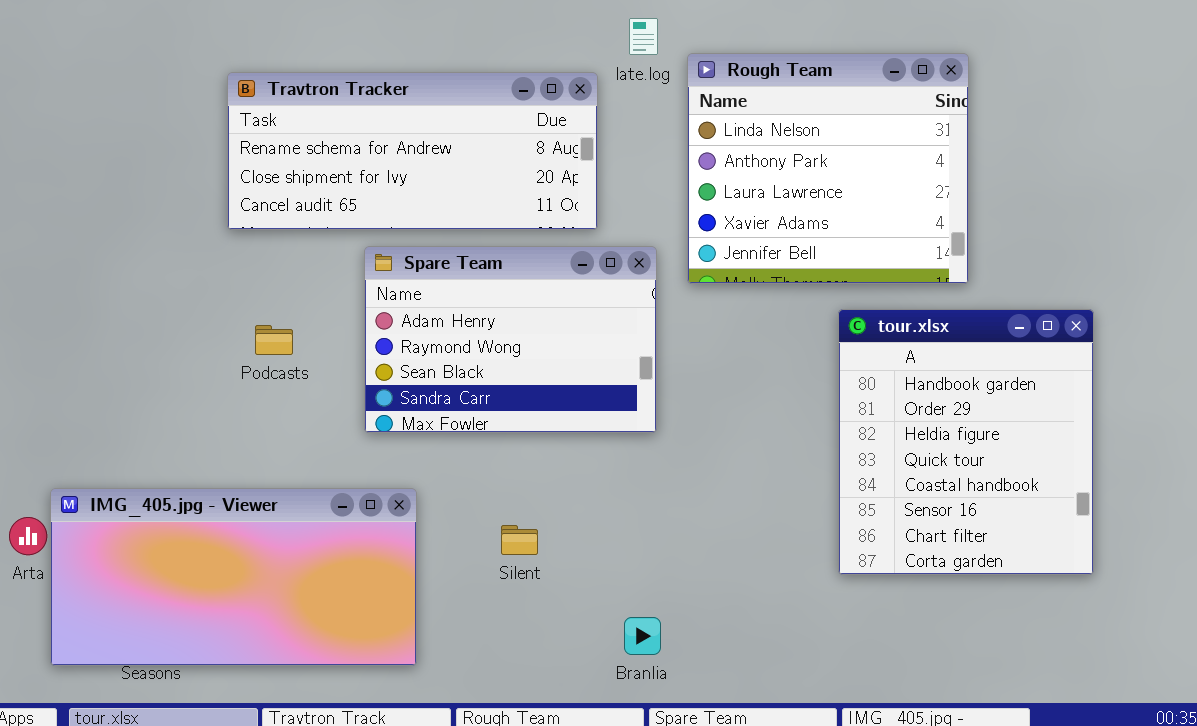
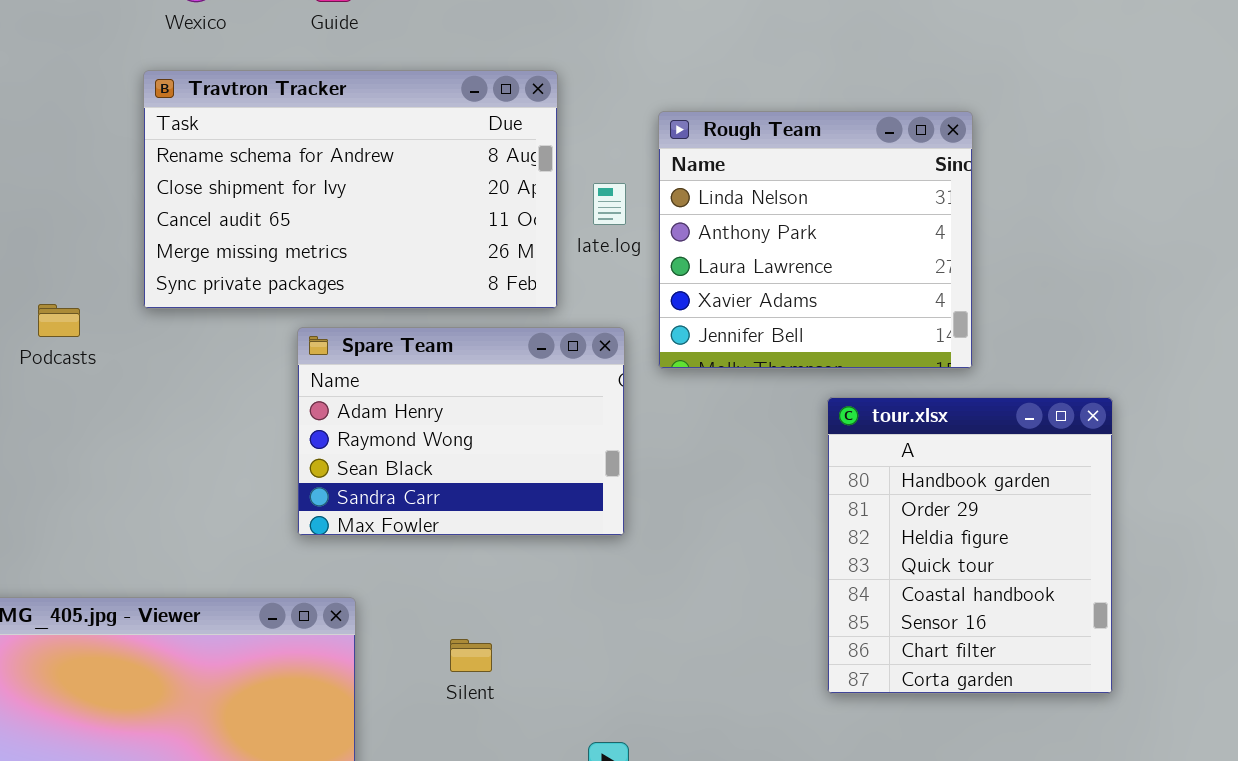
late.log: [629,18,658,55] -> [593,183,626,225], moved
Travtron Tracker: [227,72,598,230] -> [143,70,558,309], resized
Podcasts: [255,325,293,355] -> [38,304,80,337], moved

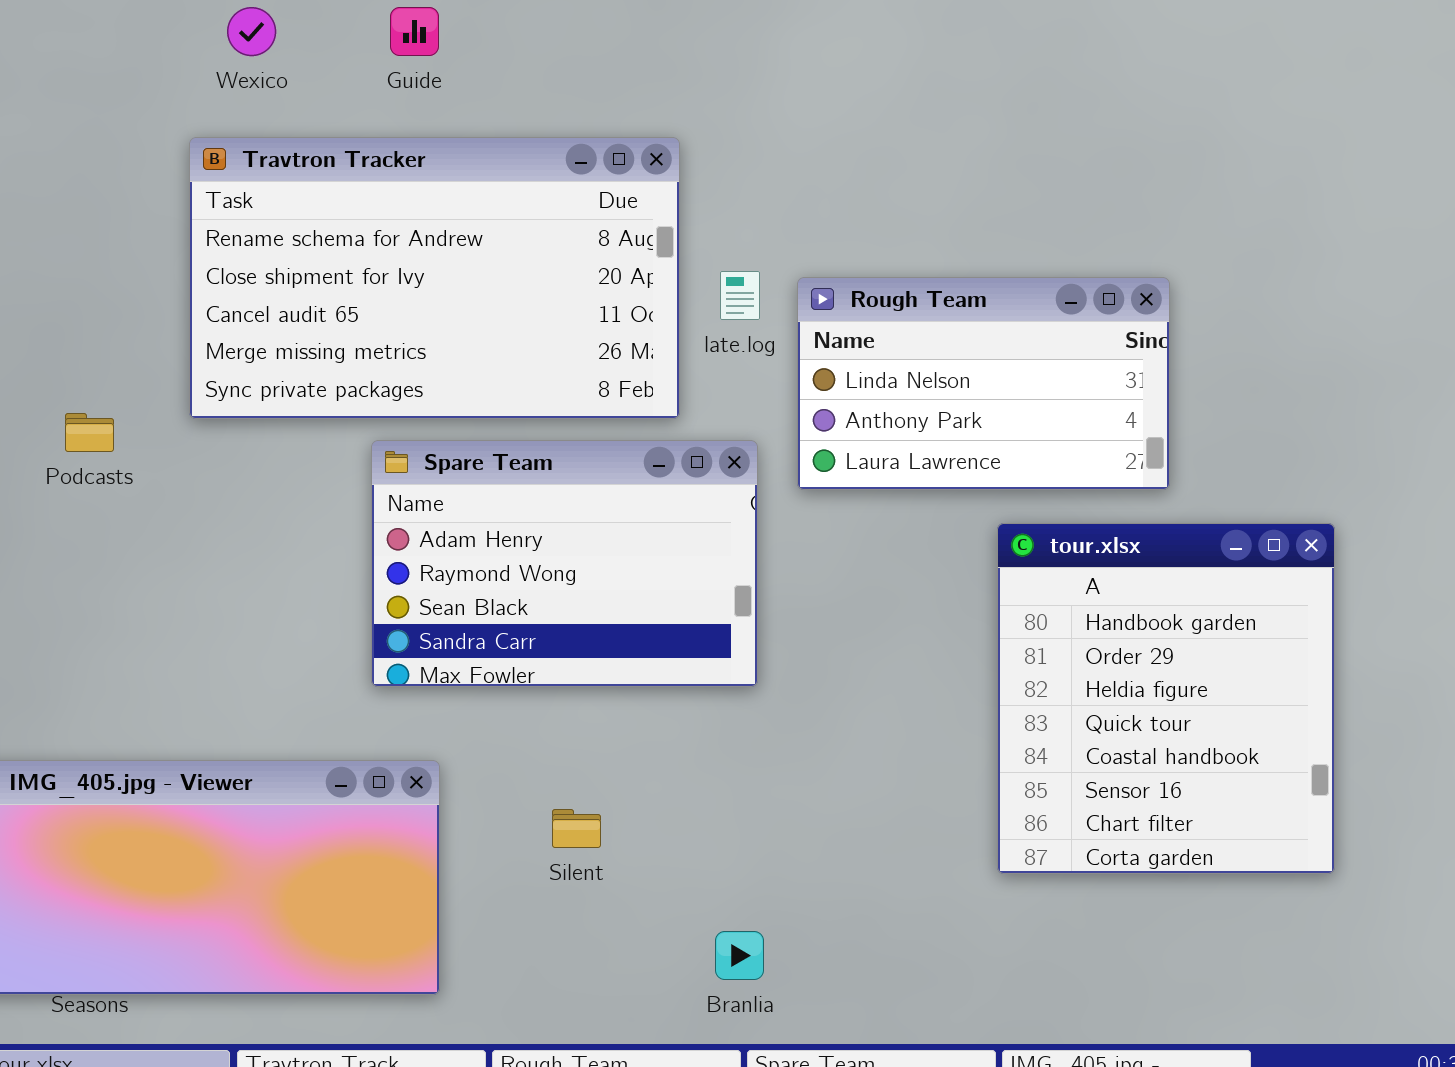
Rough Team: [658,111,973,369] -> [797,277,1170,490], resized

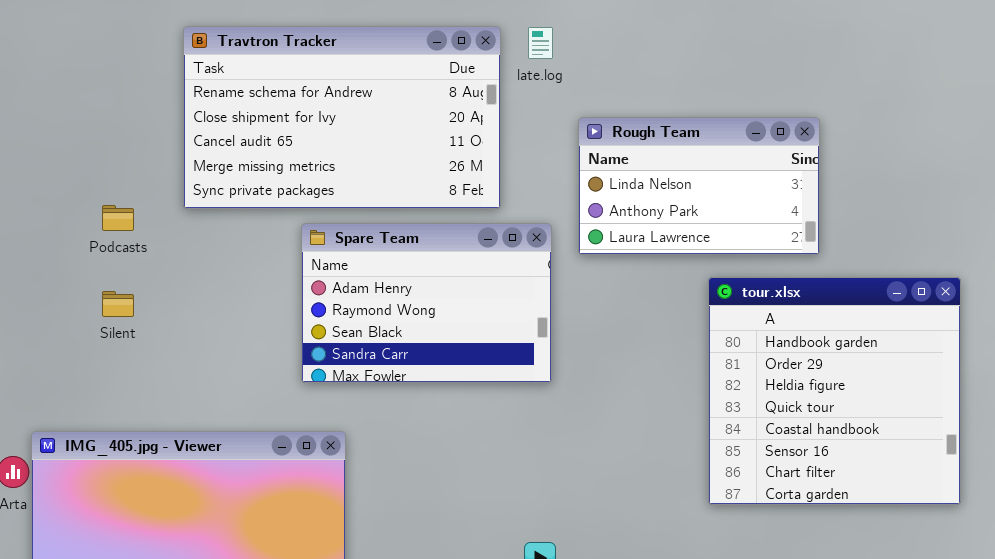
late.log: [720,271,760,320] -> [528,27,553,59], moved
tour.xlsx: [997,523,1335,874] -> [708,277,961,505], resized
Silent: [552,809,601,848] -> [102,291,134,317], moved

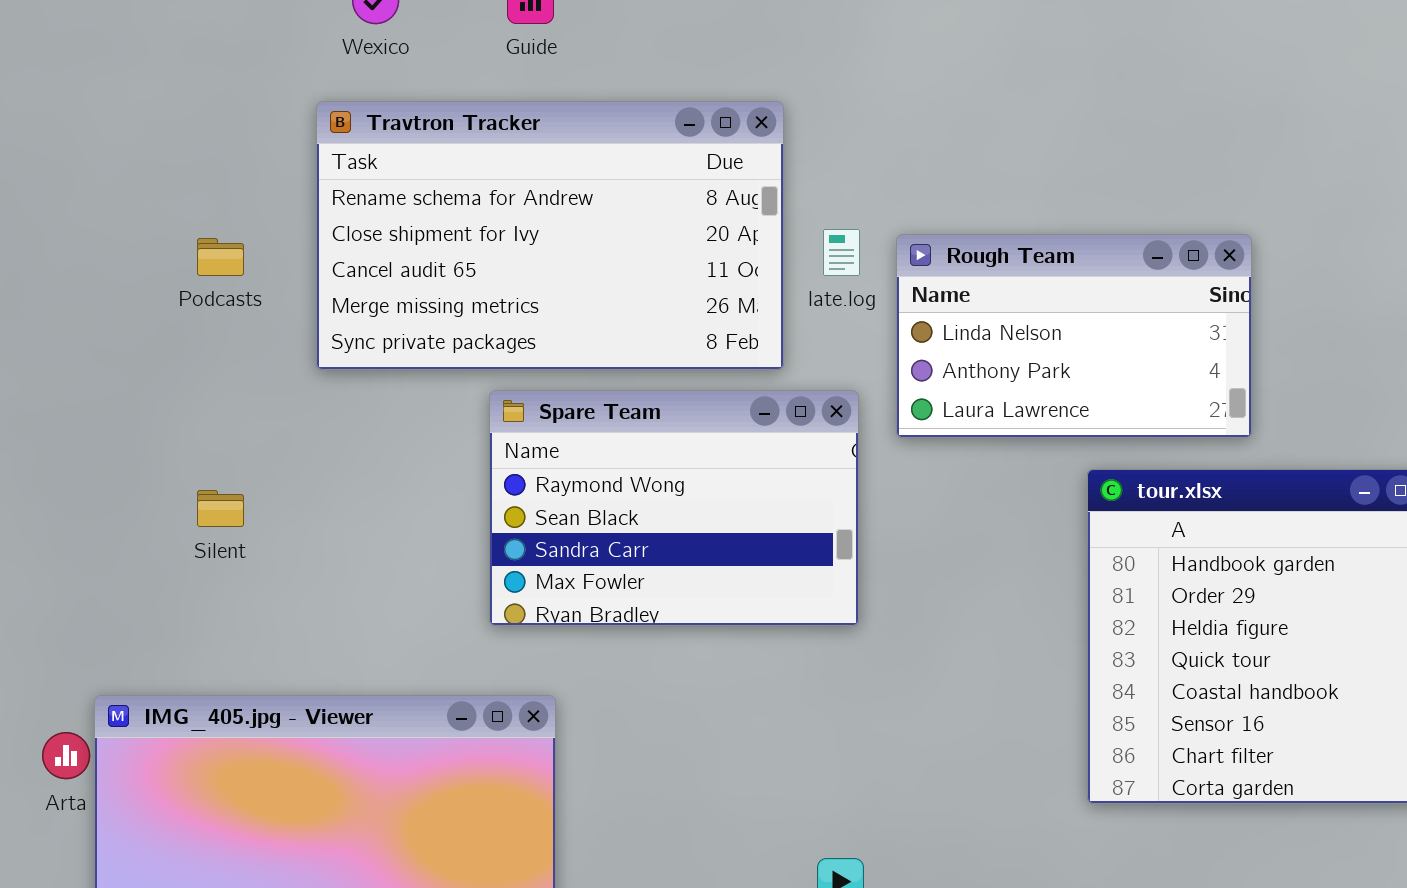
late.log: [528,27,553,59] -> [823,229,860,276], moved
Podcasts: [102,205,134,231] -> [197,238,244,276], moved
Spare Team: [301,223,552,383] -> [489,390,859,626], scrolled down 1 row

